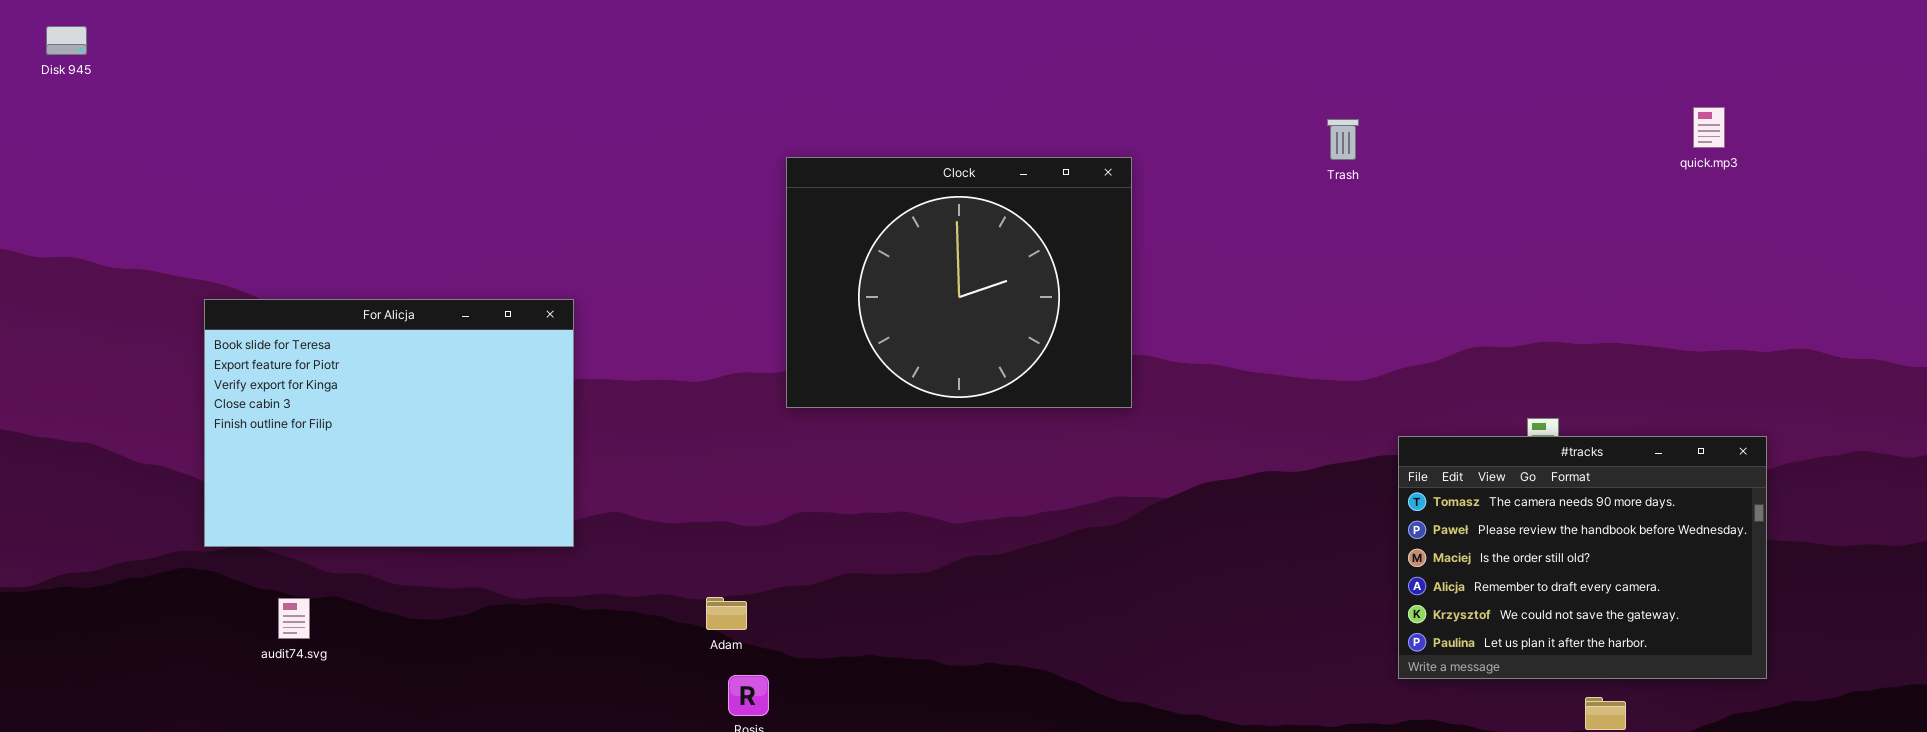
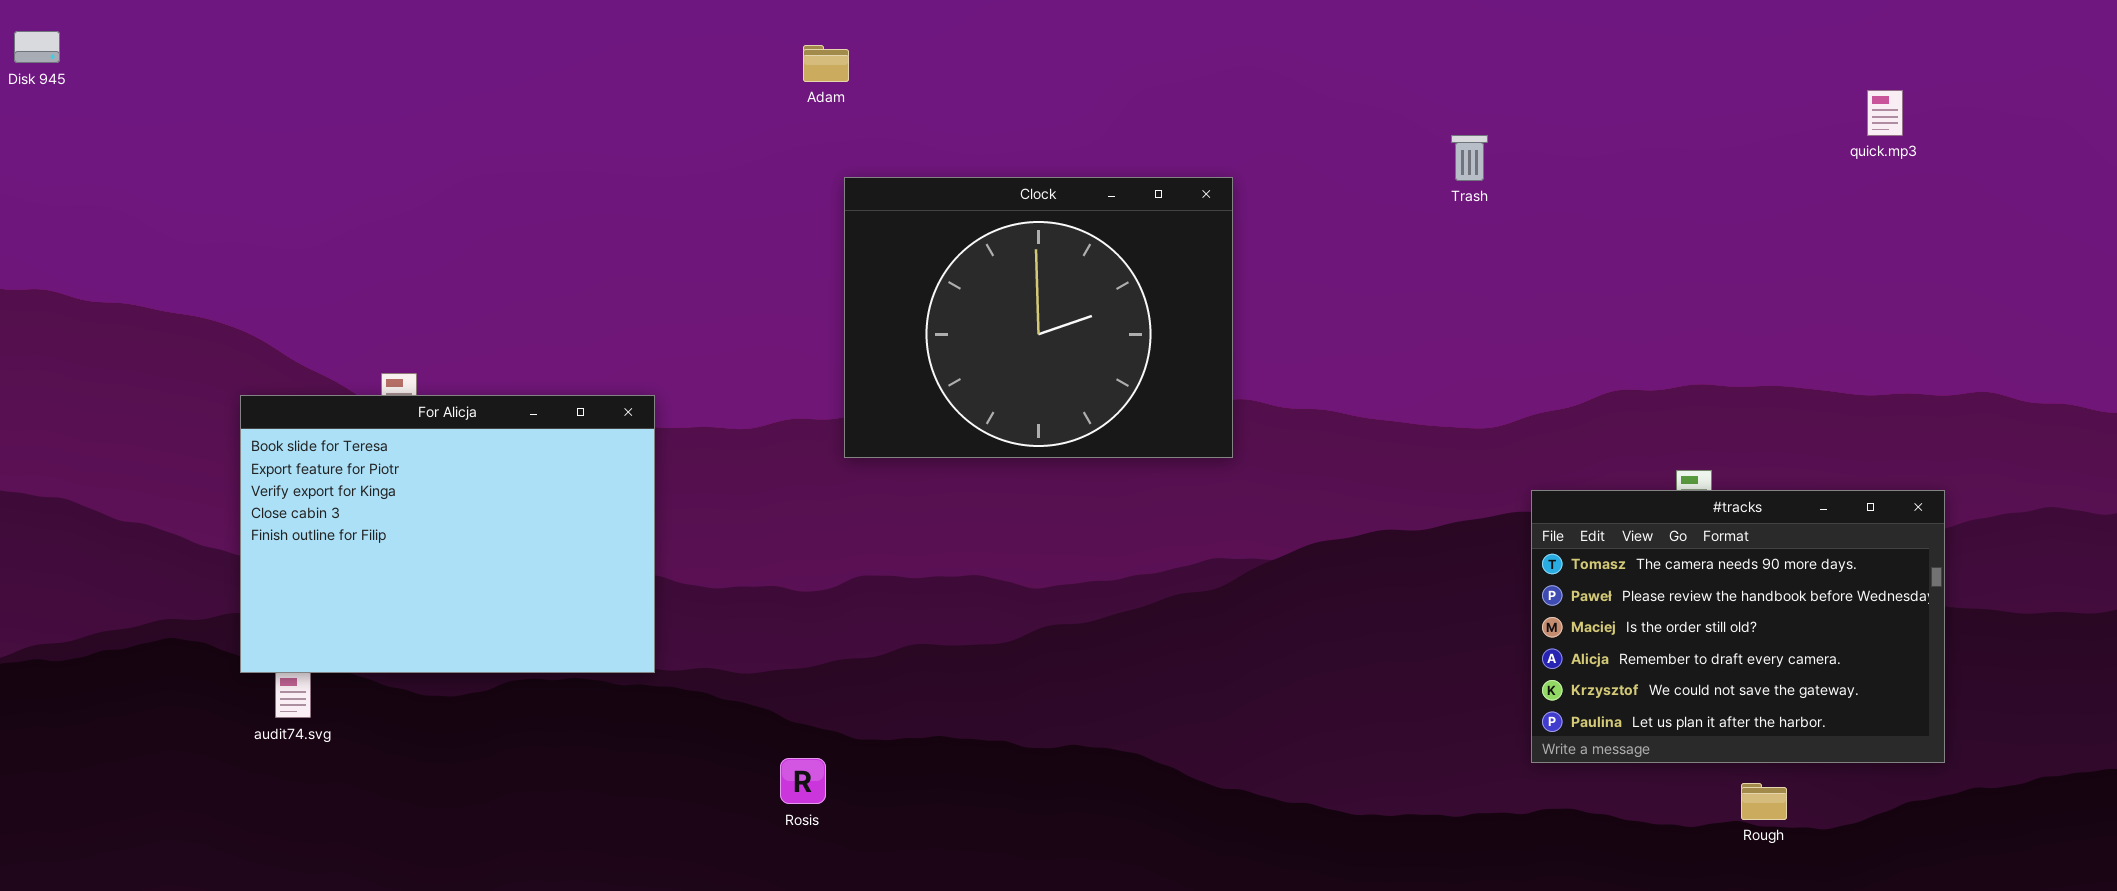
quick.mp3: [1693,107,1725,148] -> [1867,90,1903,136], moved
For Alicja: [204,299,574,547] -> [240,395,655,673], moved
Adam: [706,597,747,630] -> [803,45,849,82], moved

